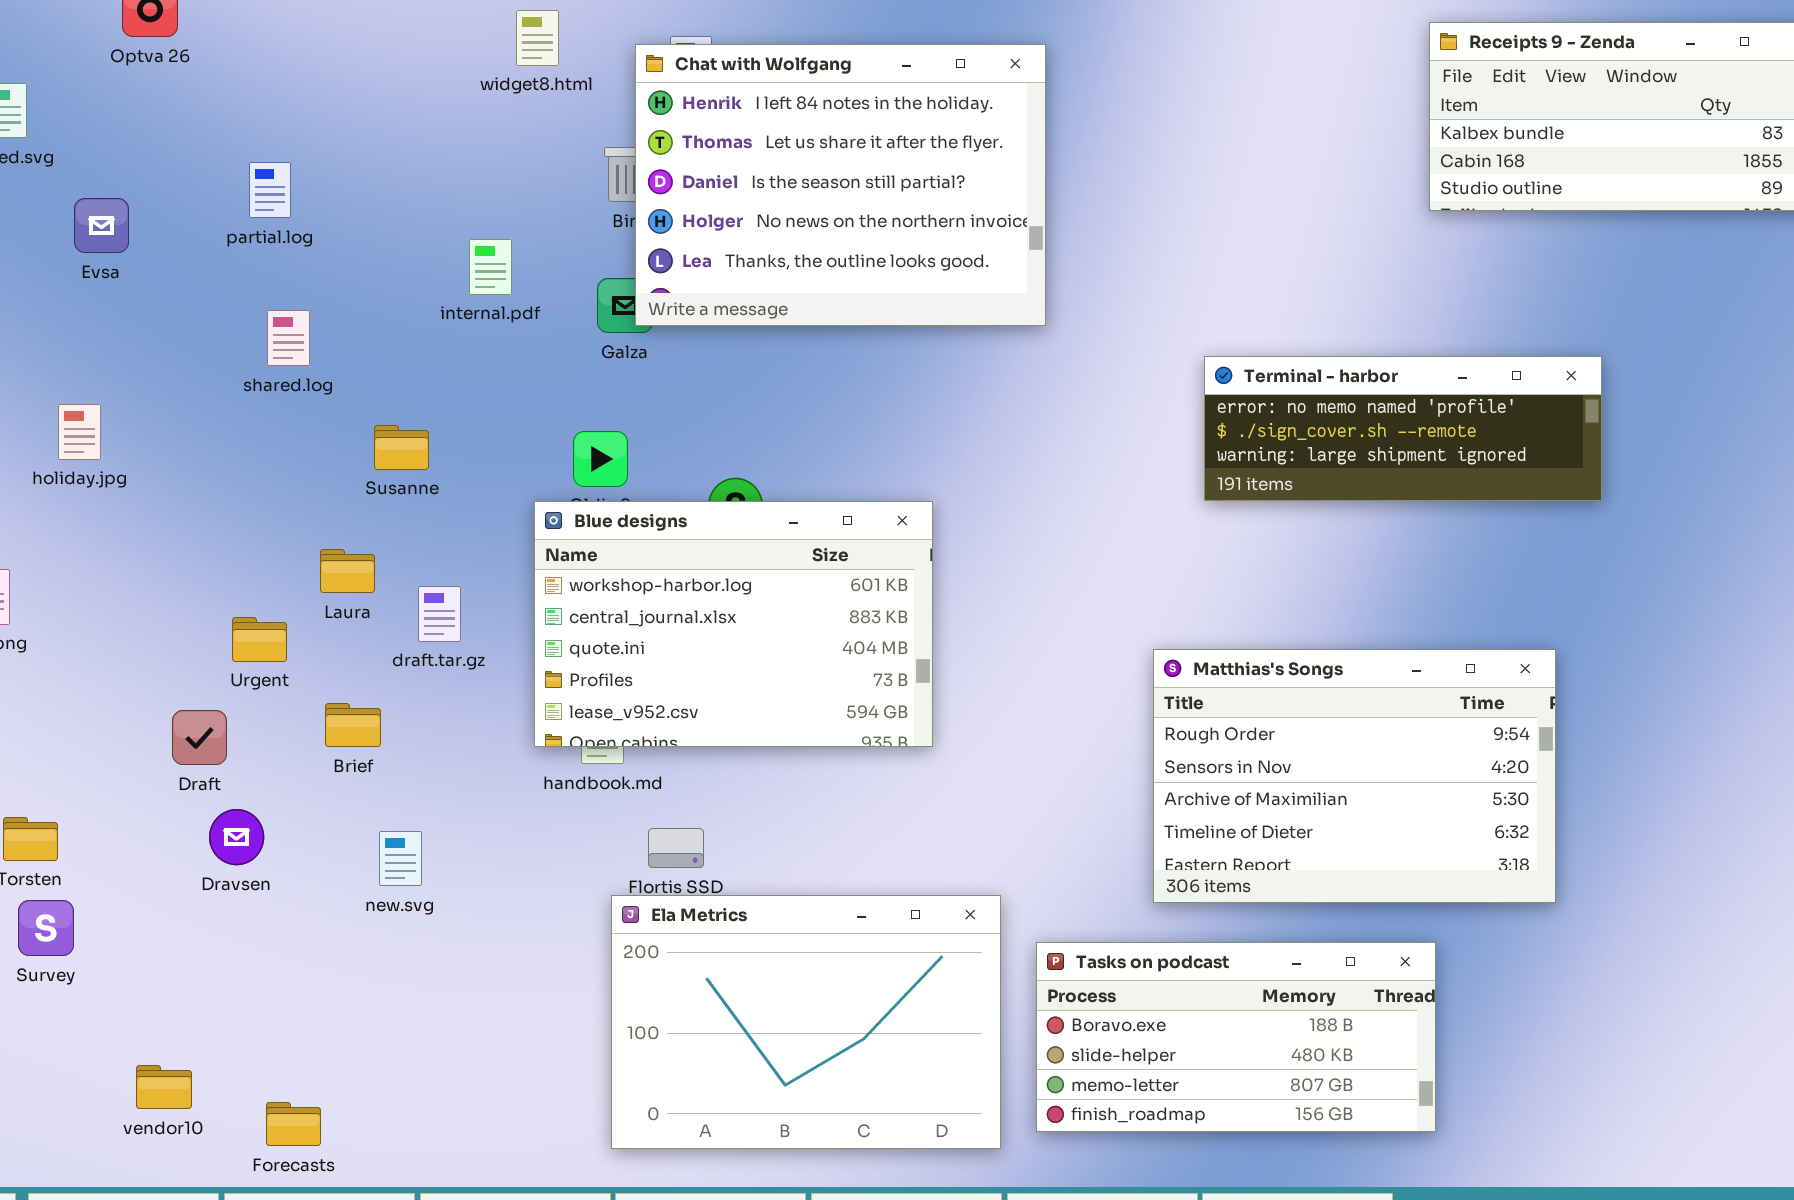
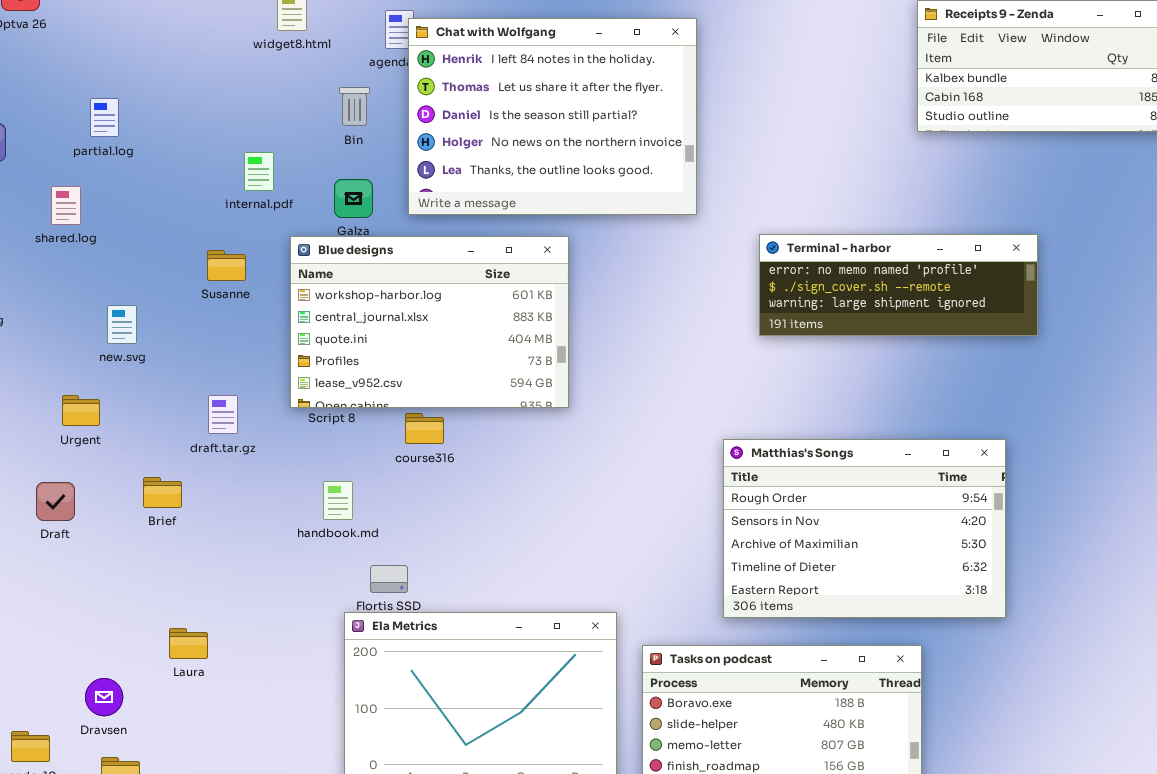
Chat with Wolfgang: [635,44,1046,326] -> [408,18,697,215], moved
shared.log: [267,310,310,366] -> [51,186,81,225], moved
Susanne: [374,425,429,470] -> [207,250,246,281], moved
Blue designs: [534,501,933,747] -> [290,236,569,408], moved
Laura: [320,549,375,593] -> [169,628,208,659], moved
Urgent: [232,617,287,662] -> [62,395,100,426], moved
Dravsen: [209,809,264,865] -> [85,678,123,716], moved
new.svg: [379,831,422,886] -> [107,305,137,344], moved

